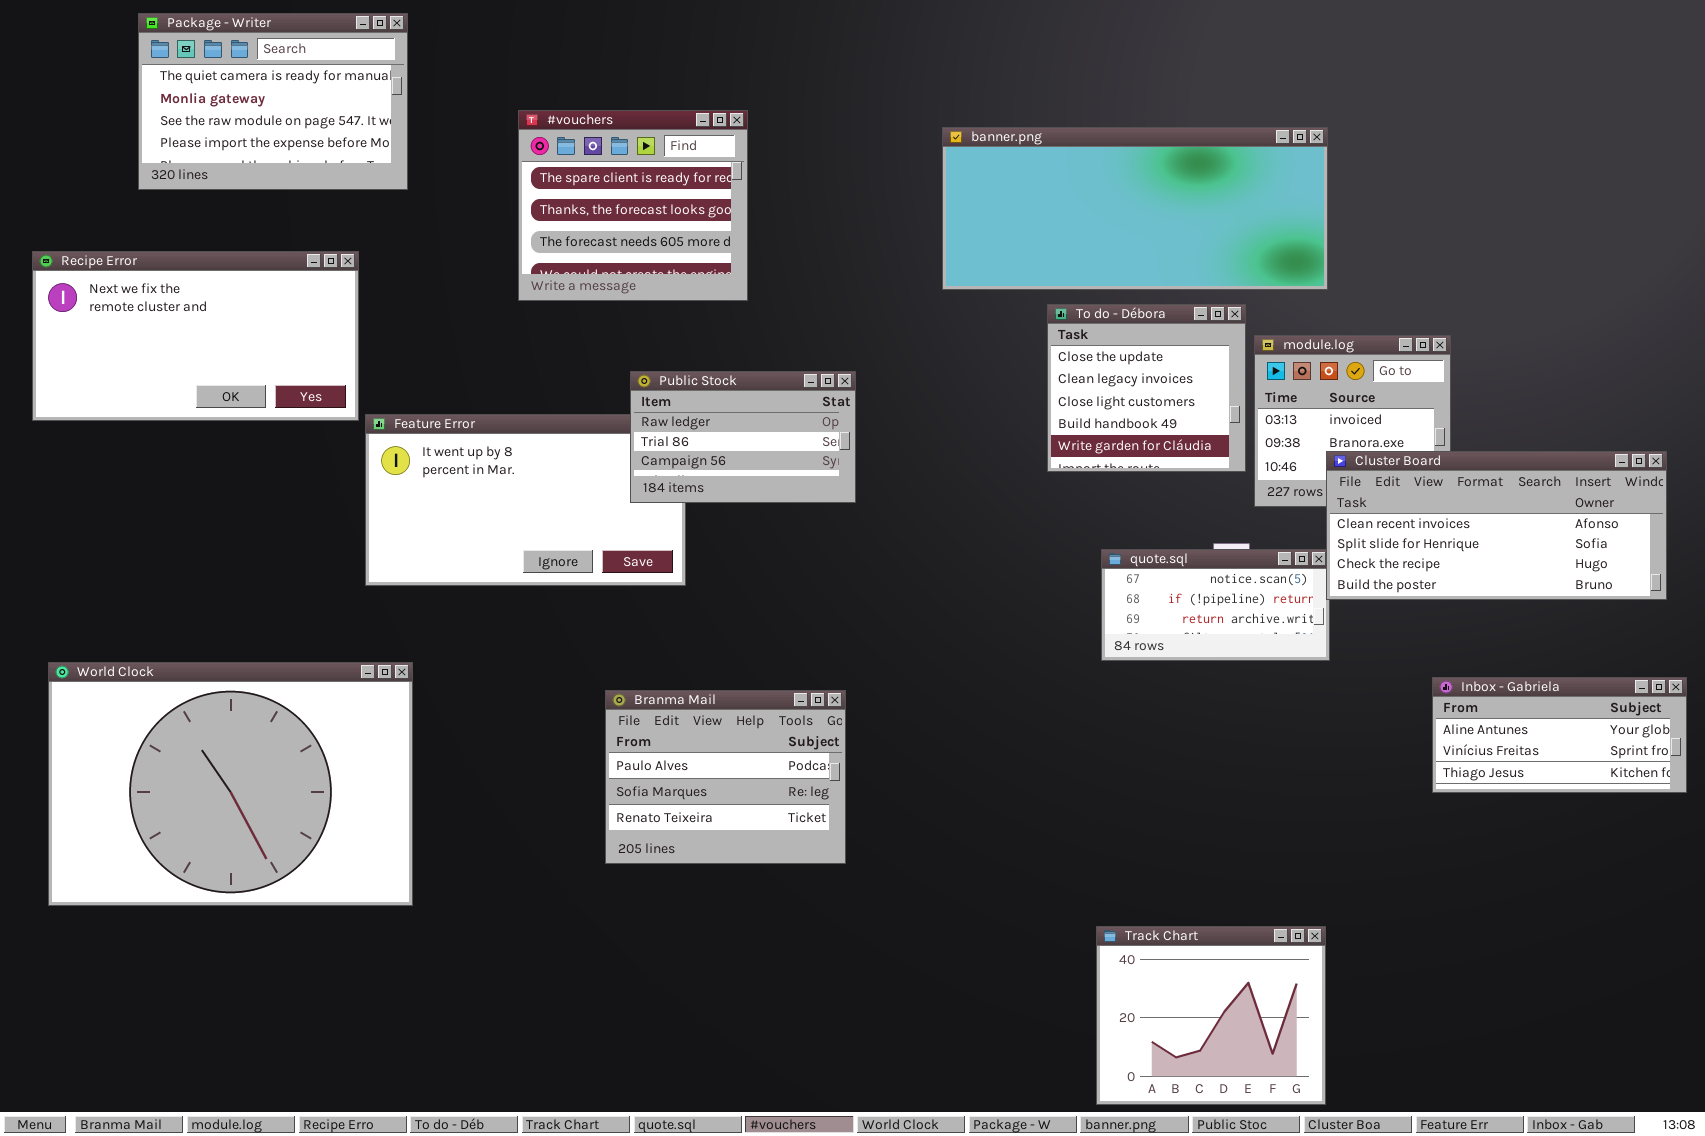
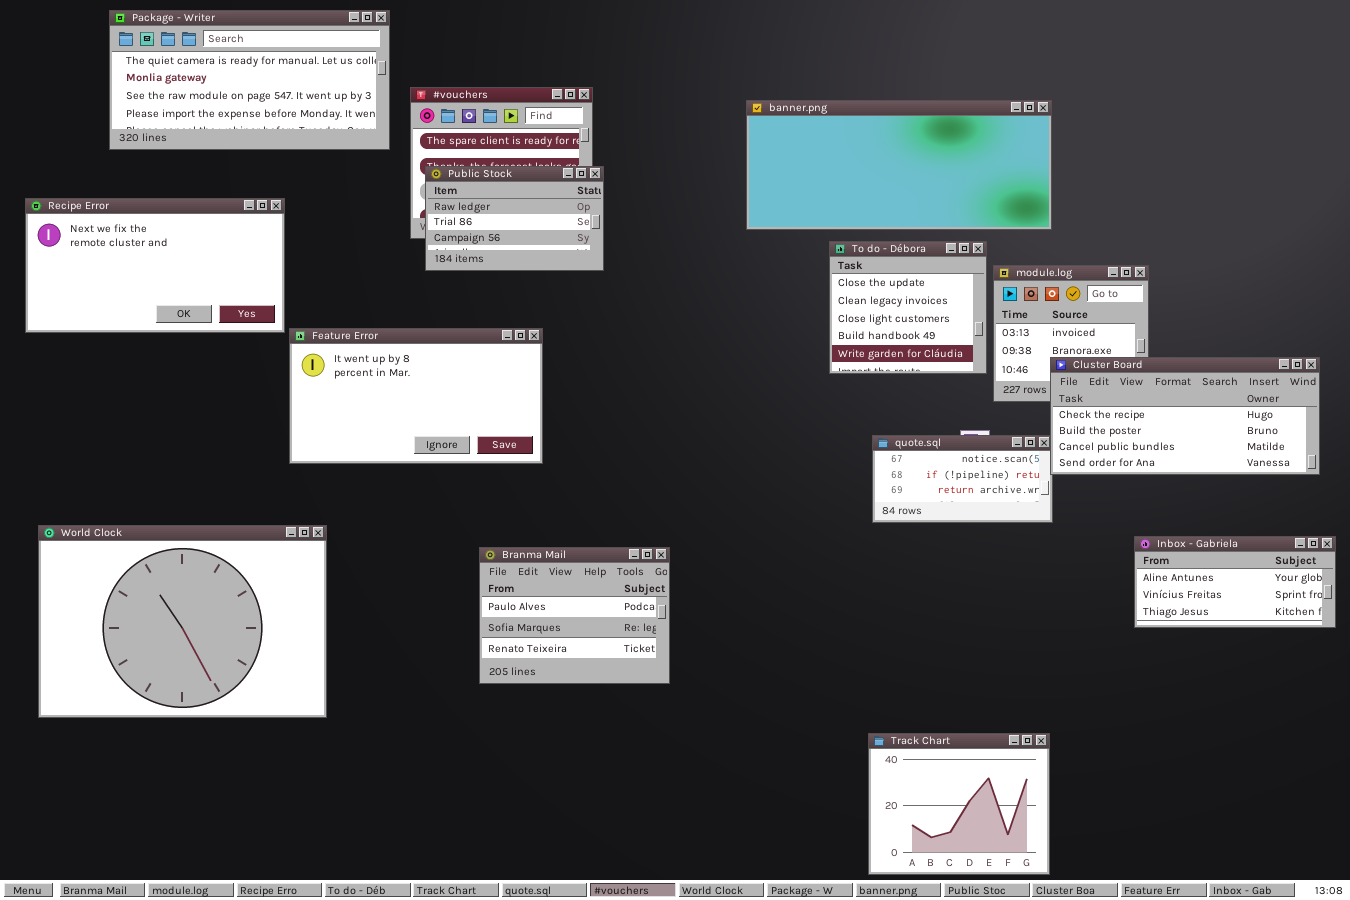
Package - Writer: [138,13,408,190] -> [109,10,390,150], resized
Public Stock: [630,371,856,503] -> [425,166,604,271], moved
Cluster Board: [1326,451,1667,600] -> [1050,357,1320,475], scrolled down 2 rows

